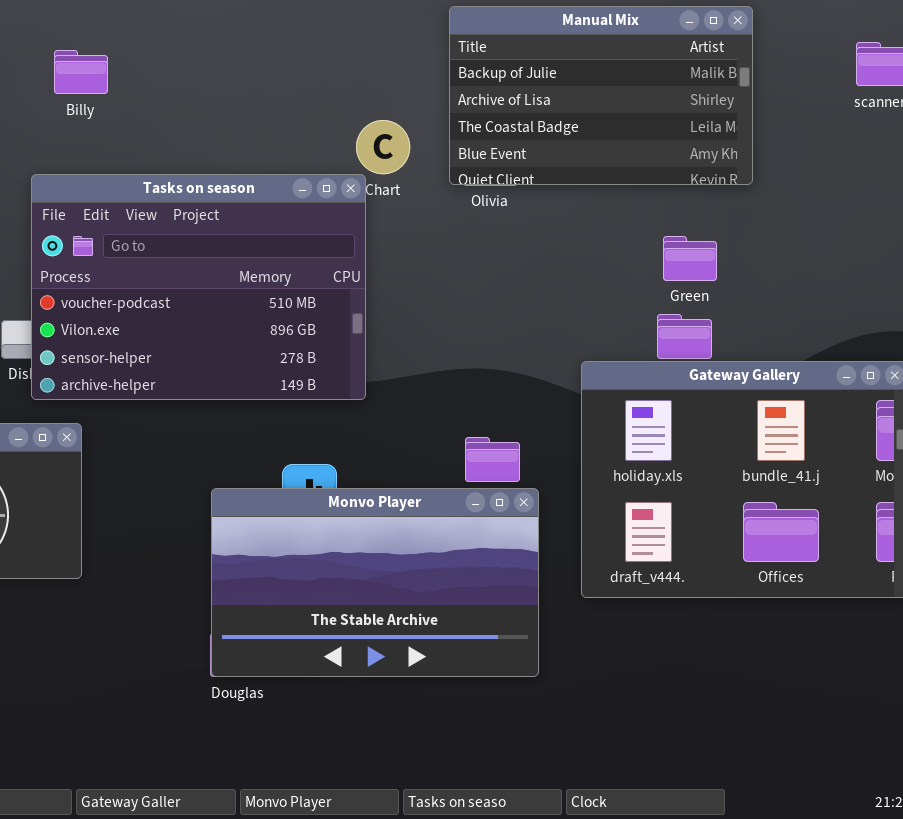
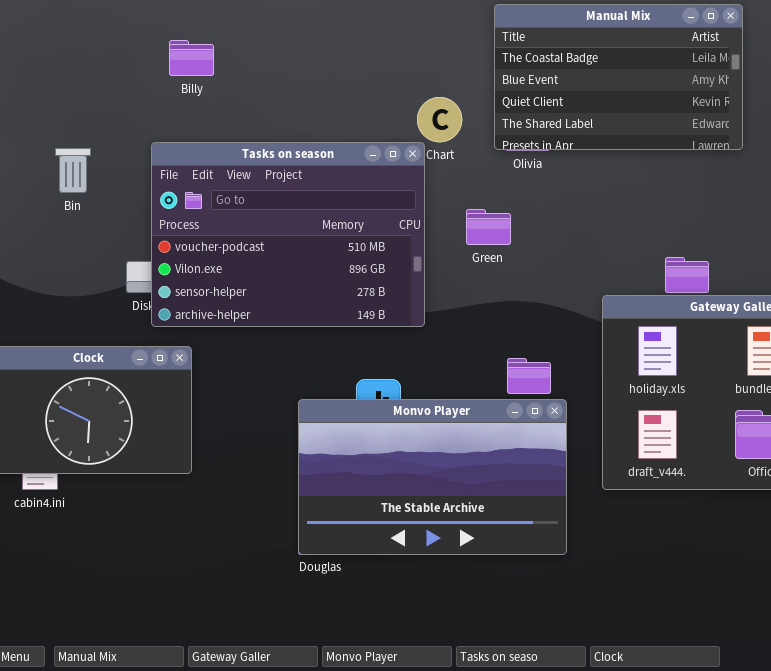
Manual Mix: [449,6,753,185] -> [494,4,743,150], scrolled down 2 rows
Green: [663,236,717,281] -> [466,209,511,245], moved

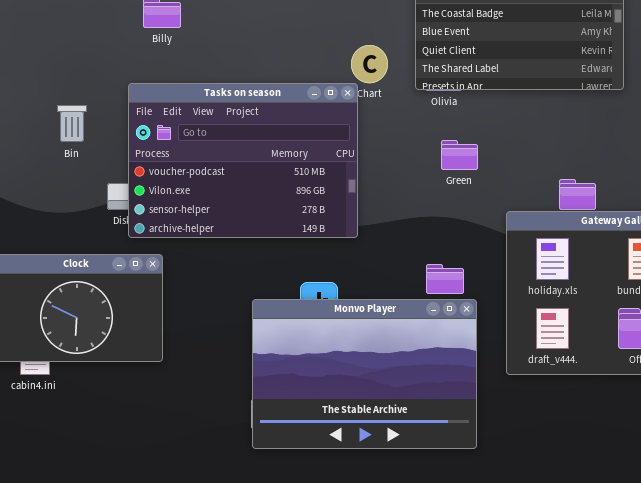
Bin: [55,148,91,193] -> [57,105,87,142], moved
Green: [466,209,511,245] -> [441,140,478,170], moved
Monvo Player: [298,399,567,555] -> [252,299,477,449], resized

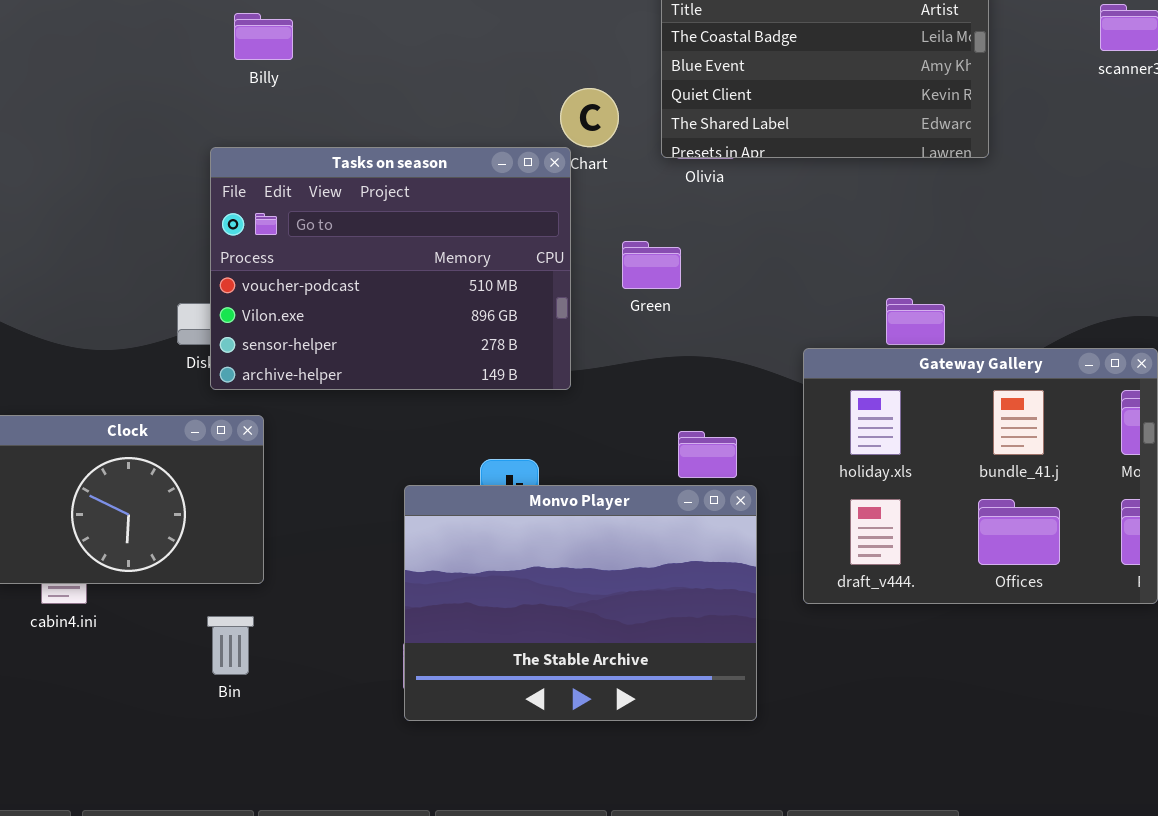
Bin: [57,105,87,142] -> [207,616,254,675], moved
Green: [441,140,478,170] -> [622,241,681,289], moved

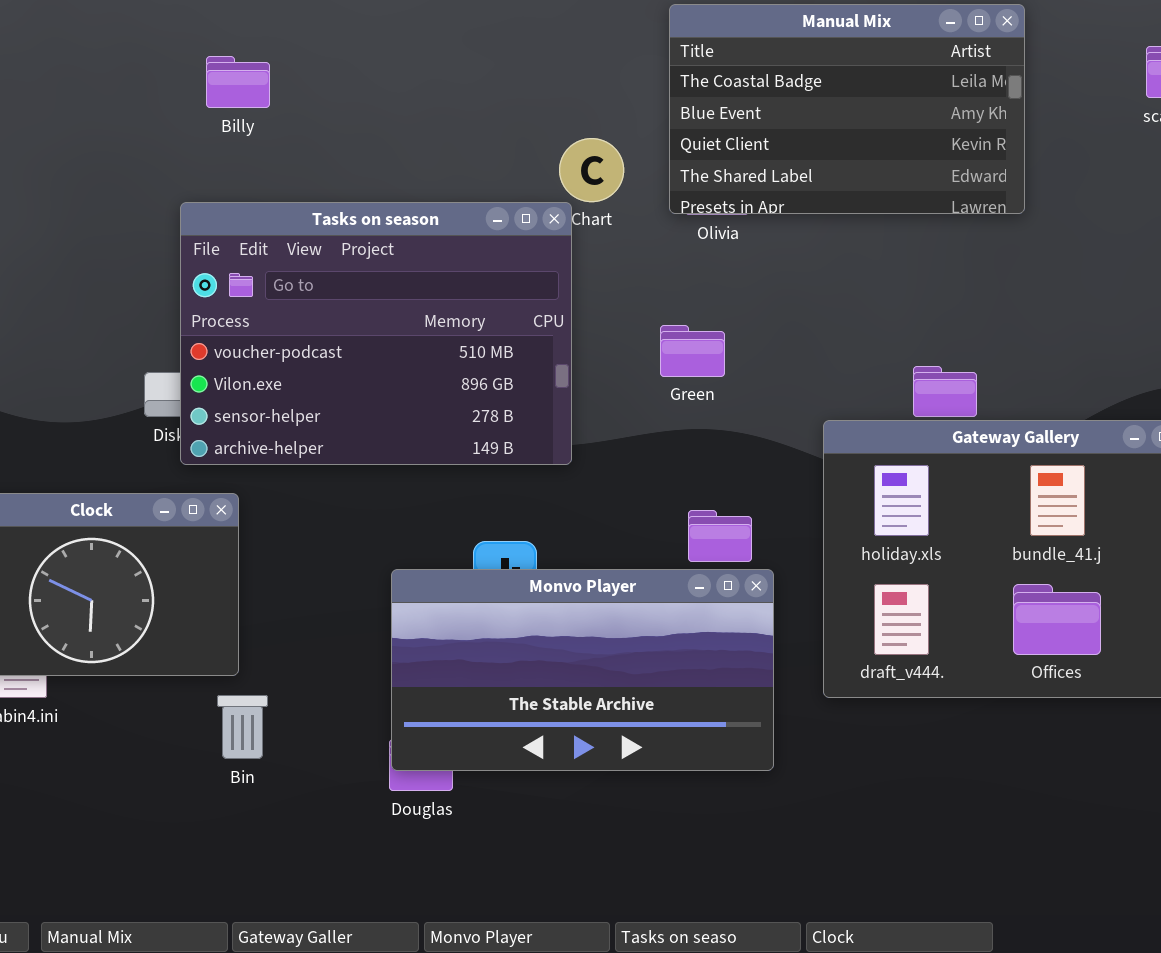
Green: [622,241,681,289] -> [660,325,725,377], moved
Monvo Player: [404,485,757,721] -> [391,569,774,771], resized
Bin: [207,616,254,675] -> [217,695,268,759], moved

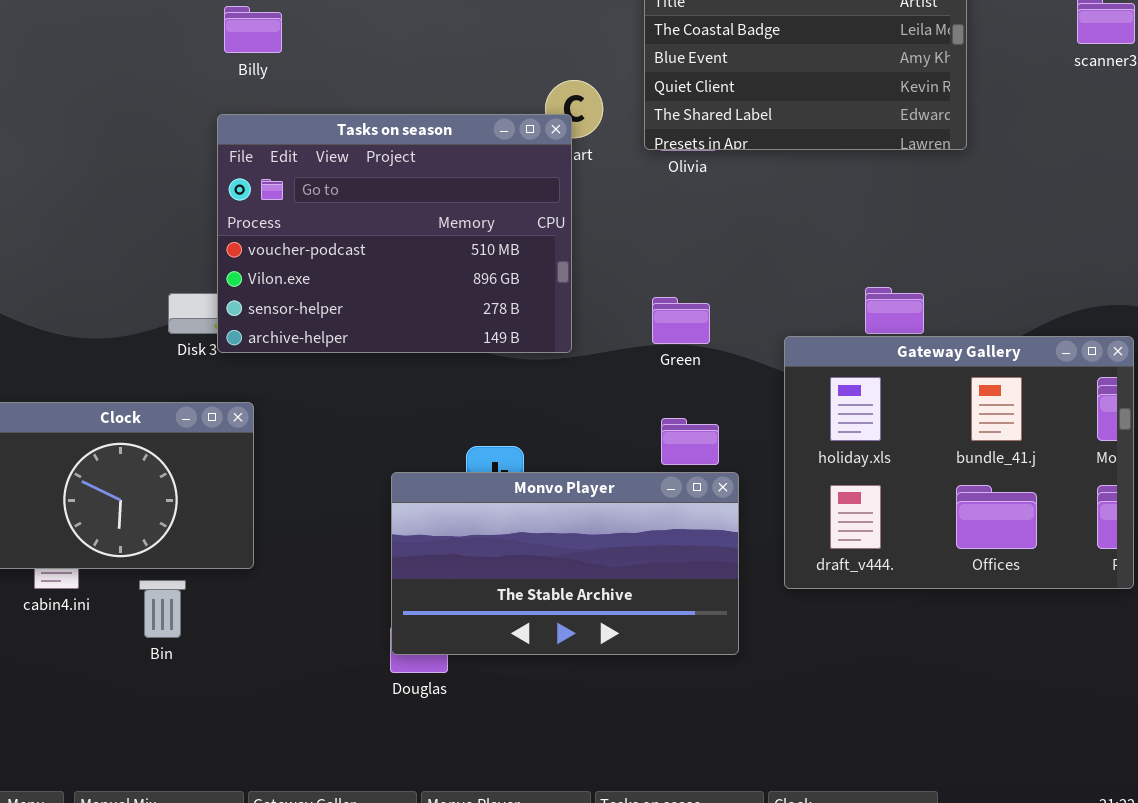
Tasks on season: [180,202,572,465] -> [217,114,572,353], moved
Green: [660,325,725,377] -> [652,297,710,344], moved
Bin: [217,695,268,759] -> [139,580,186,638], moved

